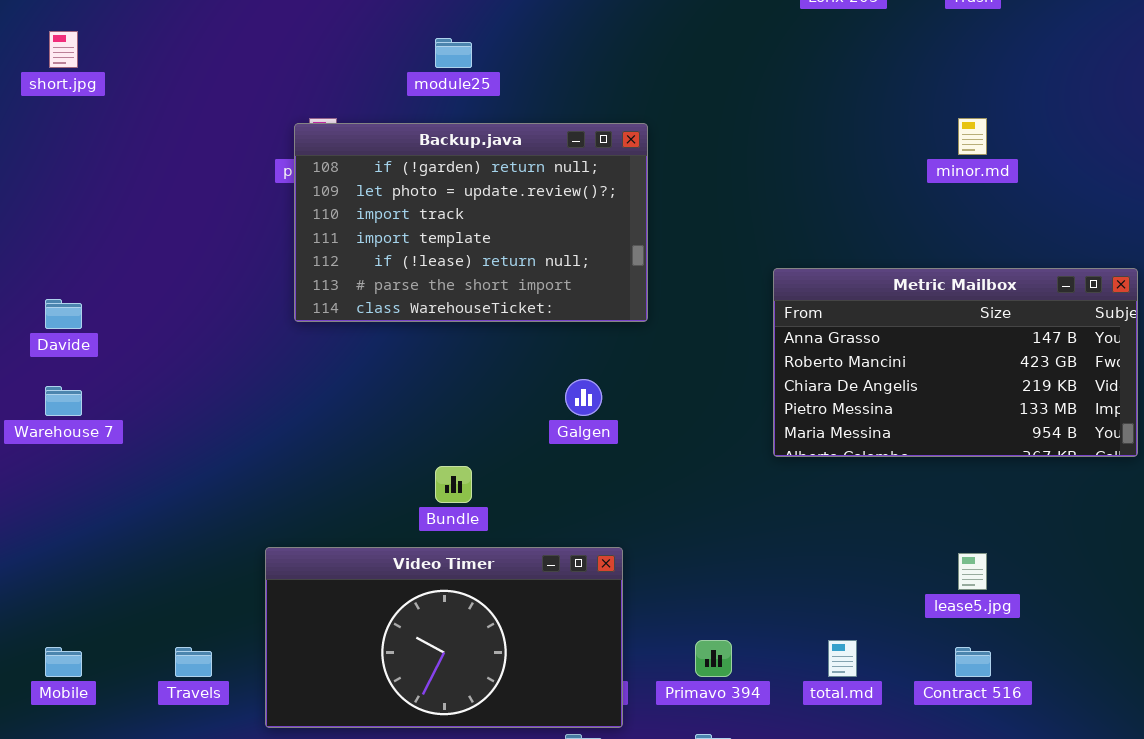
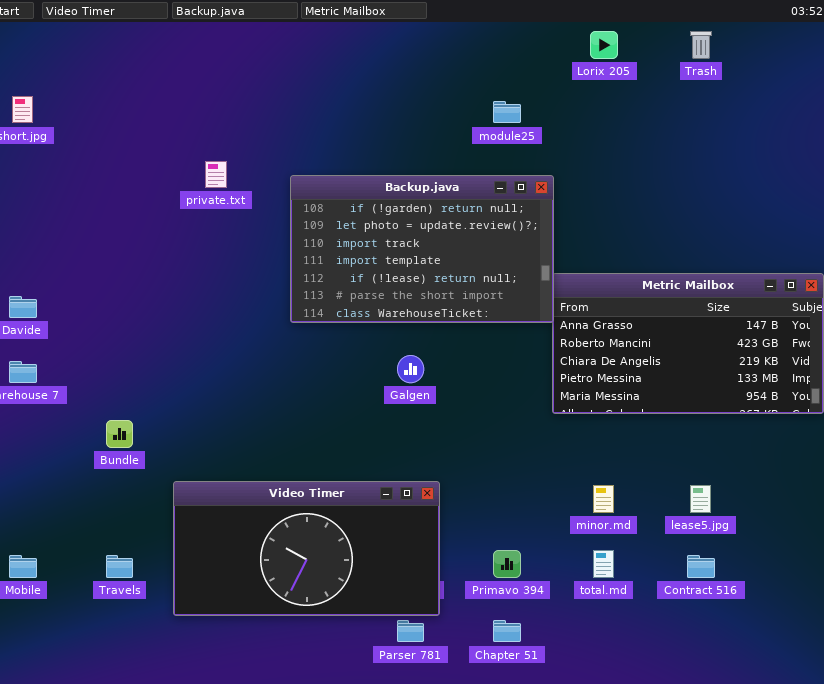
module25: [435,38,472,68] -> [493,101,521,123], moved
minor.md: [958,118,987,155] -> [593,485,614,513], moved
Backup.java: [294,123,648,322] -> [290,175,554,323], moved
Bundle: [435,466,472,503] -> [106,420,133,448], moved

